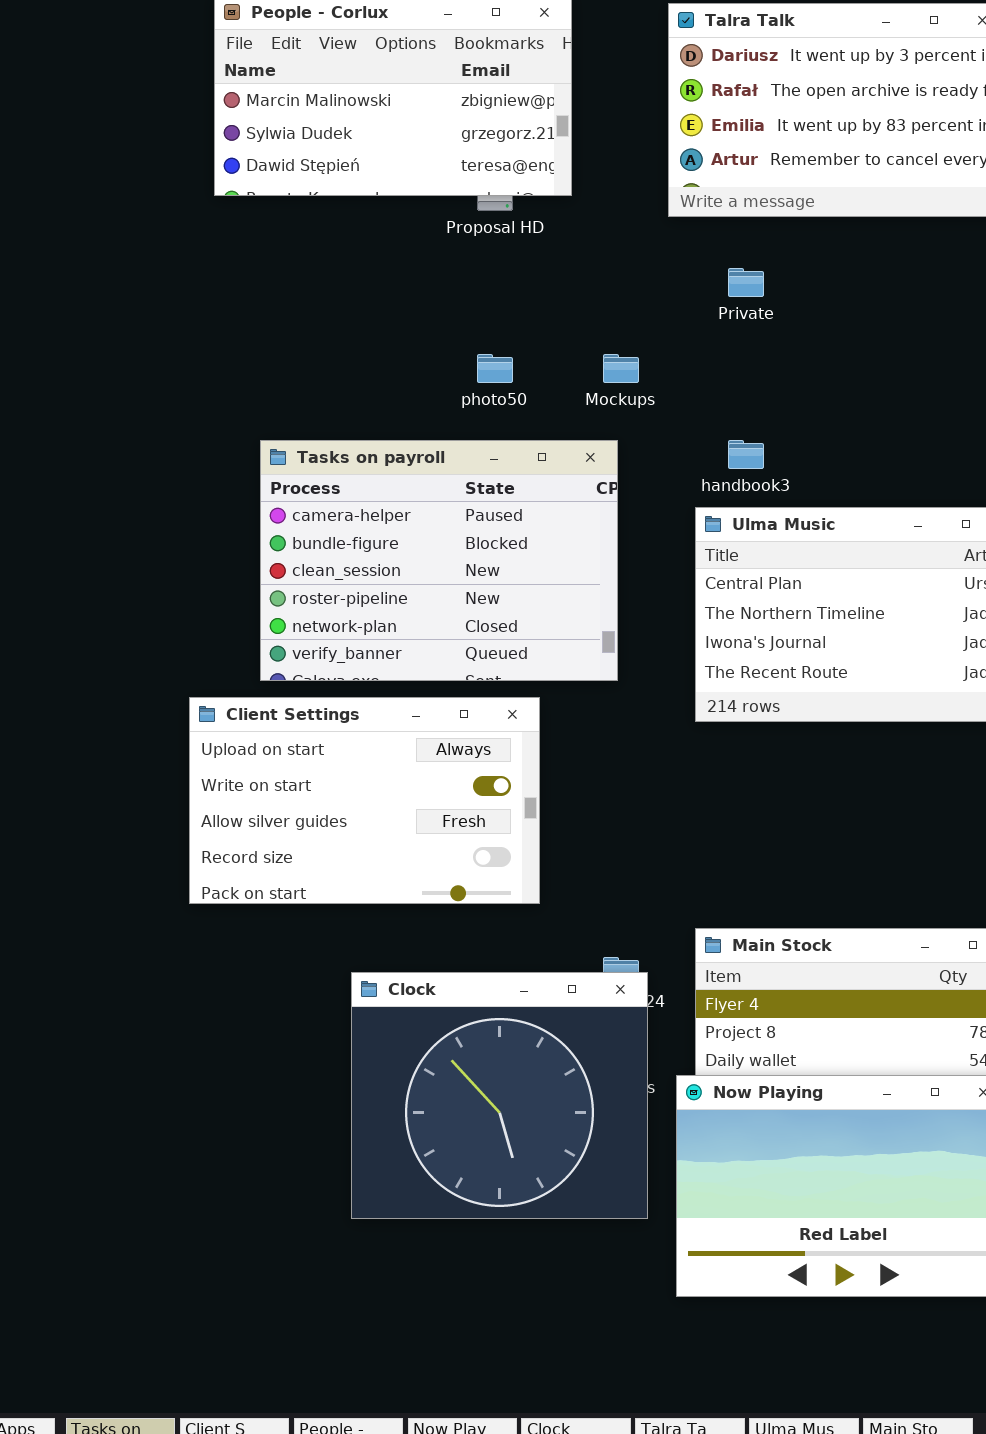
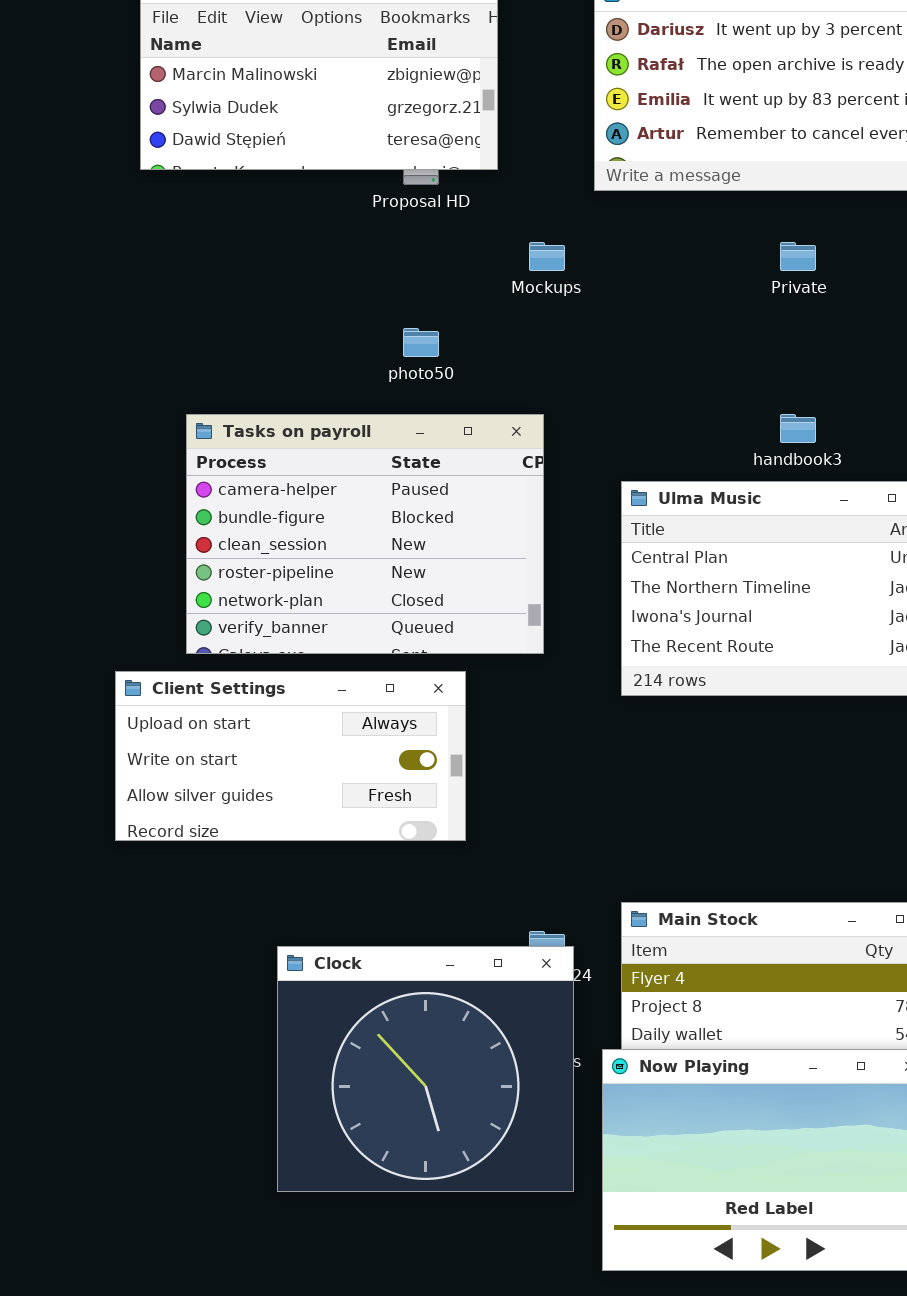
Private: [728,268,764,297] -> [780,242,816,271], moved
Mockups: [603,354,639,383] -> [529,242,565,271], moved
handbook3: [728,440,764,469] -> [780,414,816,443], moved
Client Settings: [189,697,540,904] -> [115,671,466,841], resized

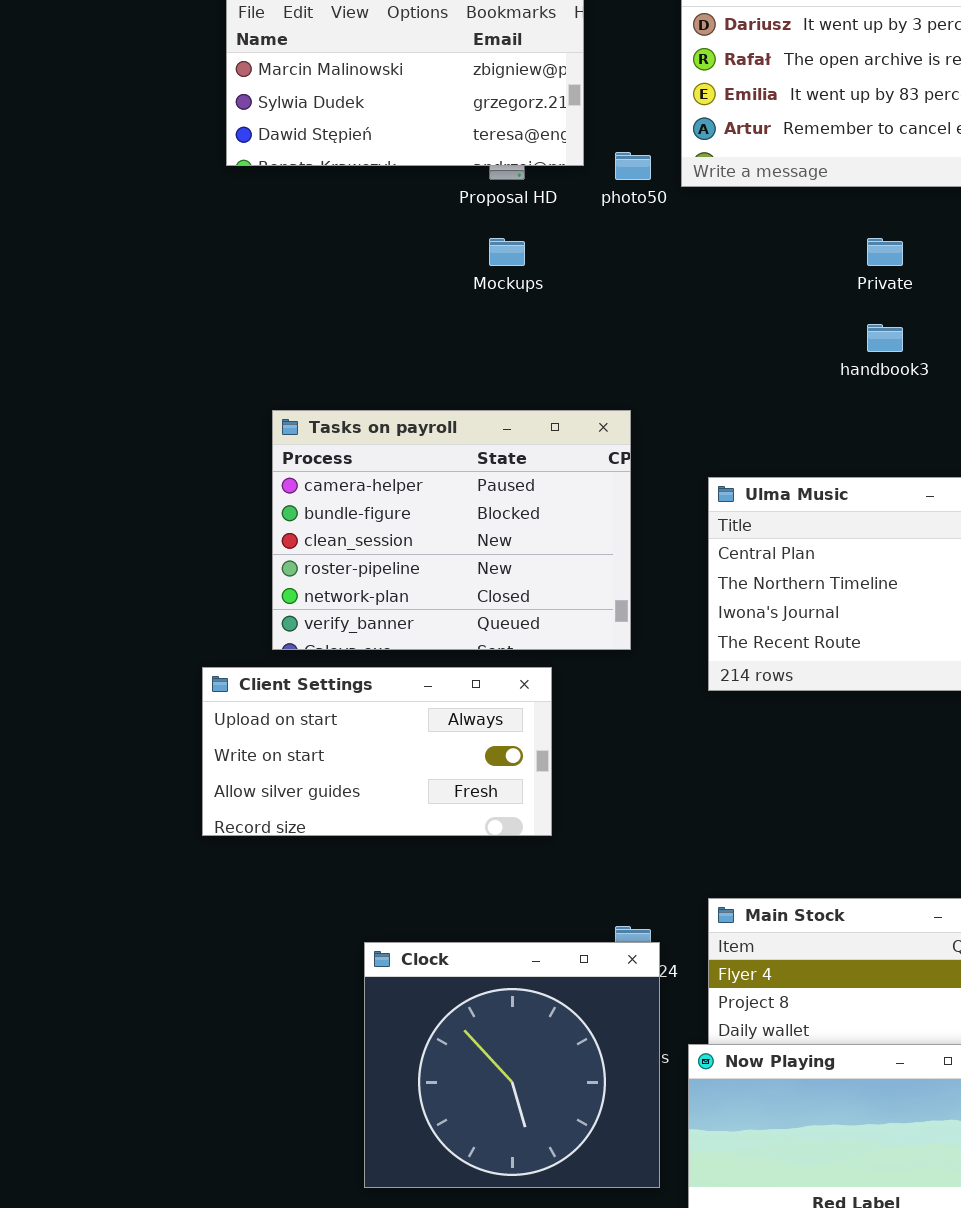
Mockups: [529,242,565,271] -> [489,238,525,266], moved
photo50: [403,328,439,357] -> [615,152,651,180], moved
handbook3: [780,414,816,443] -> [867,324,903,352], moved

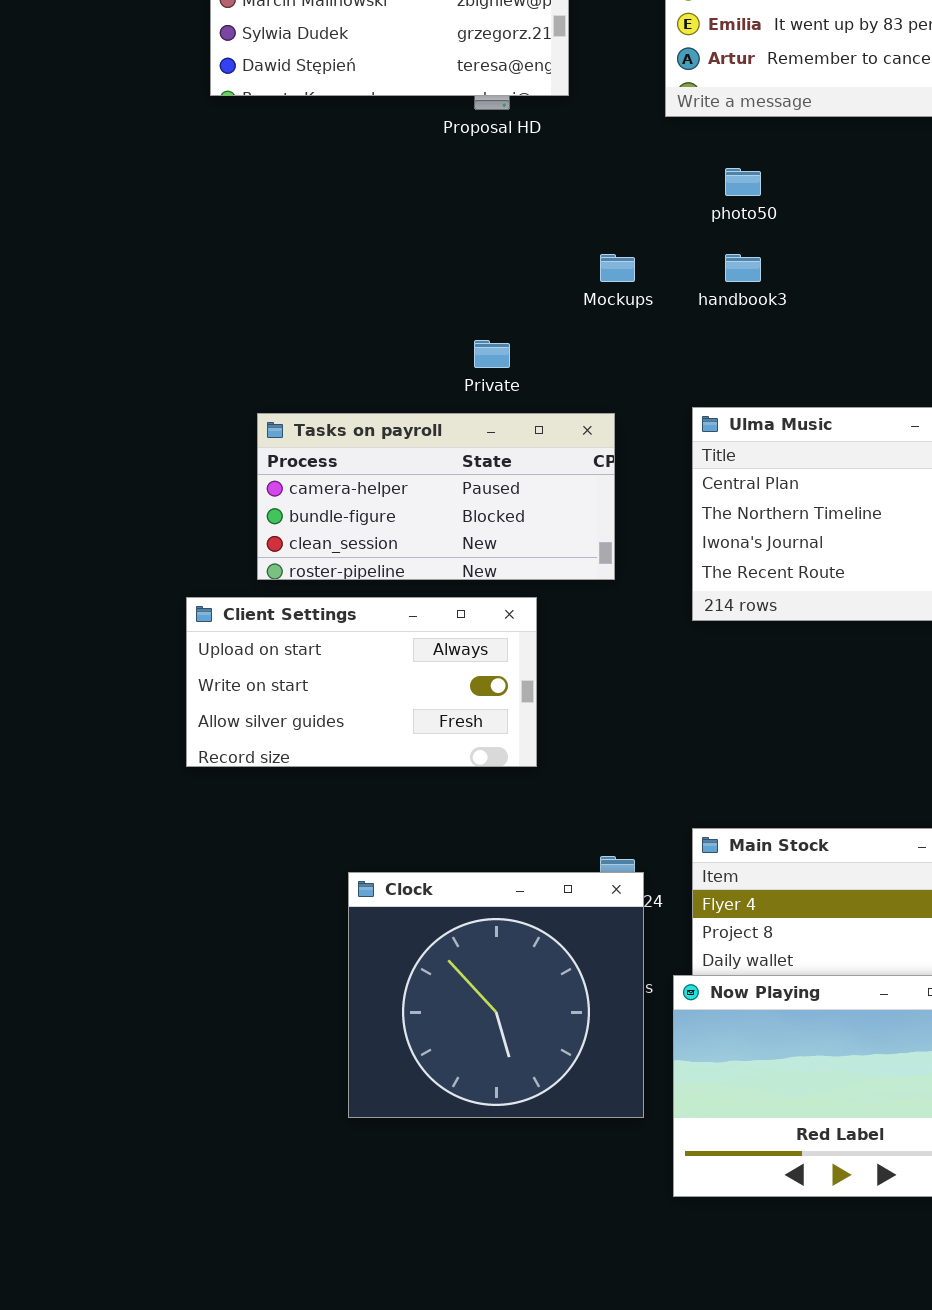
photo50: [615,152,651,180] -> [725,168,761,196], moved
Mockups: [489,238,525,266] -> [600,254,635,282], moved
Private: [867,238,903,266] -> [474,340,510,368], moved
handbook3: [867,324,903,352] -> [725,254,761,282], moved
Tasks on payroll: [272,410,631,650] -> [257,413,615,580], resized

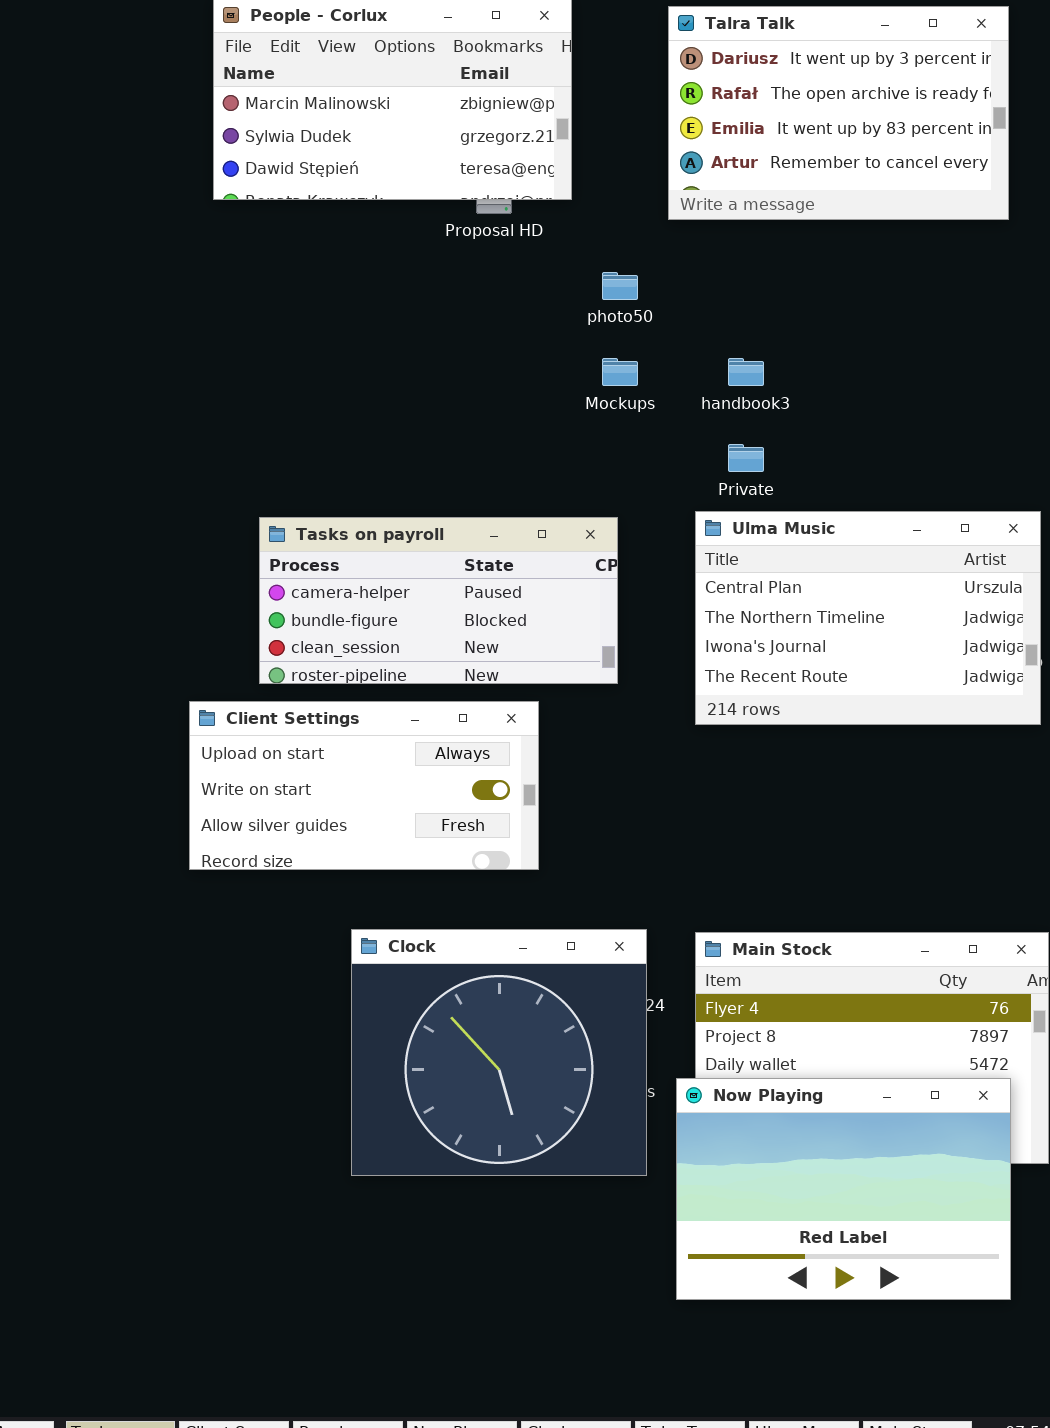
photo50: [725,168,761,196] -> [602,272,638,300], moved
Private: [474,340,510,368] -> [728,444,764,472], moved
Clock: [348,872,644,1118] -> [351,929,647,1176], moved

